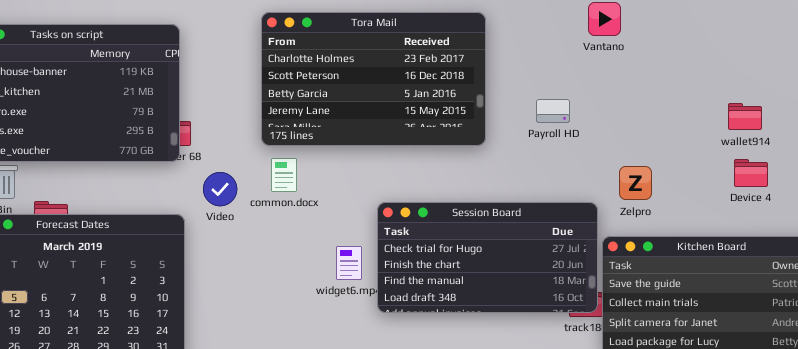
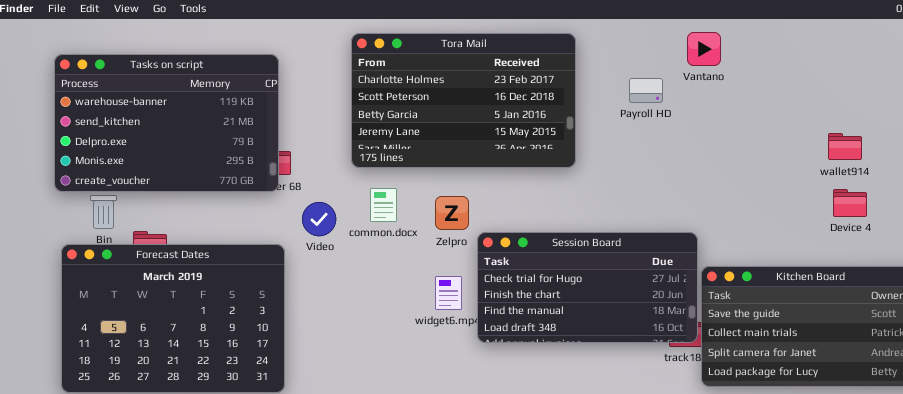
Tora Mail: [261,12,486,146] -> [351,33,576,168], moved
Payroll HD: [536,99,570,123] -> [629,78,663,103], moved
Zelpro: [619,166,652,200] -> [435,196,469,230], moved

